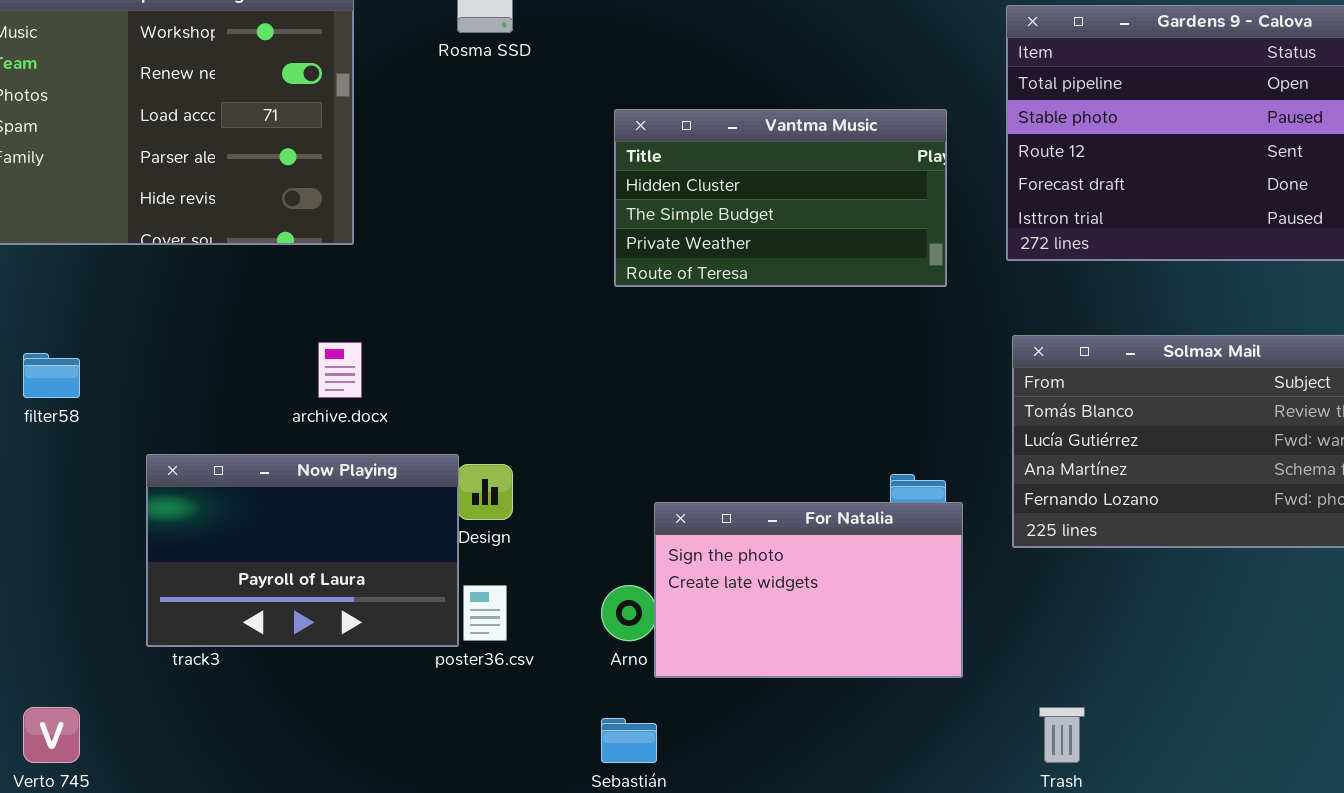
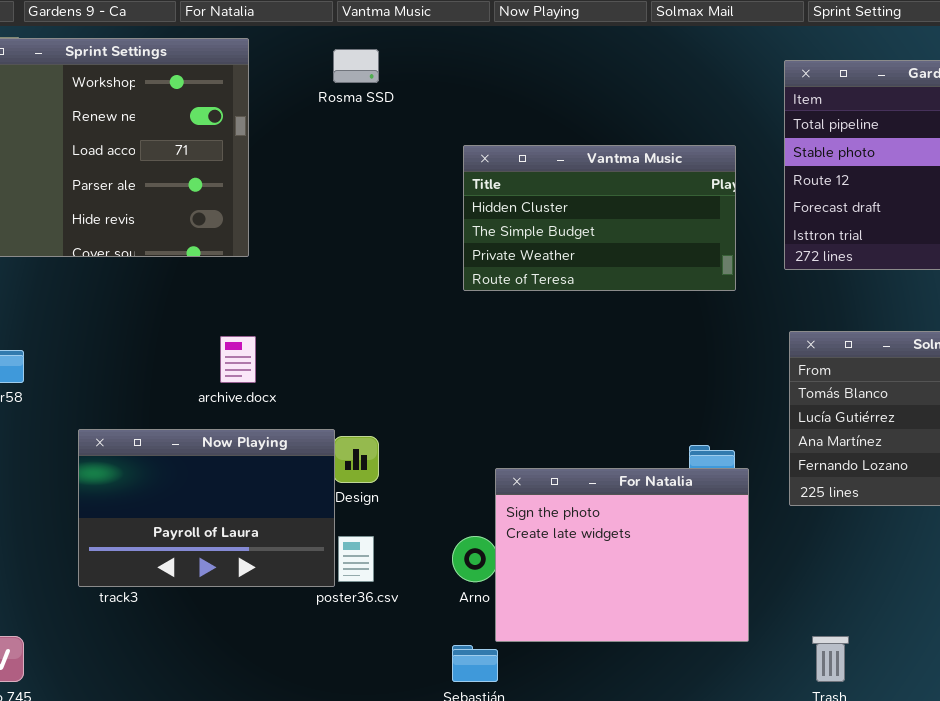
For Natalia: [654,502,963,678] -> [495,468,749,642], resized

